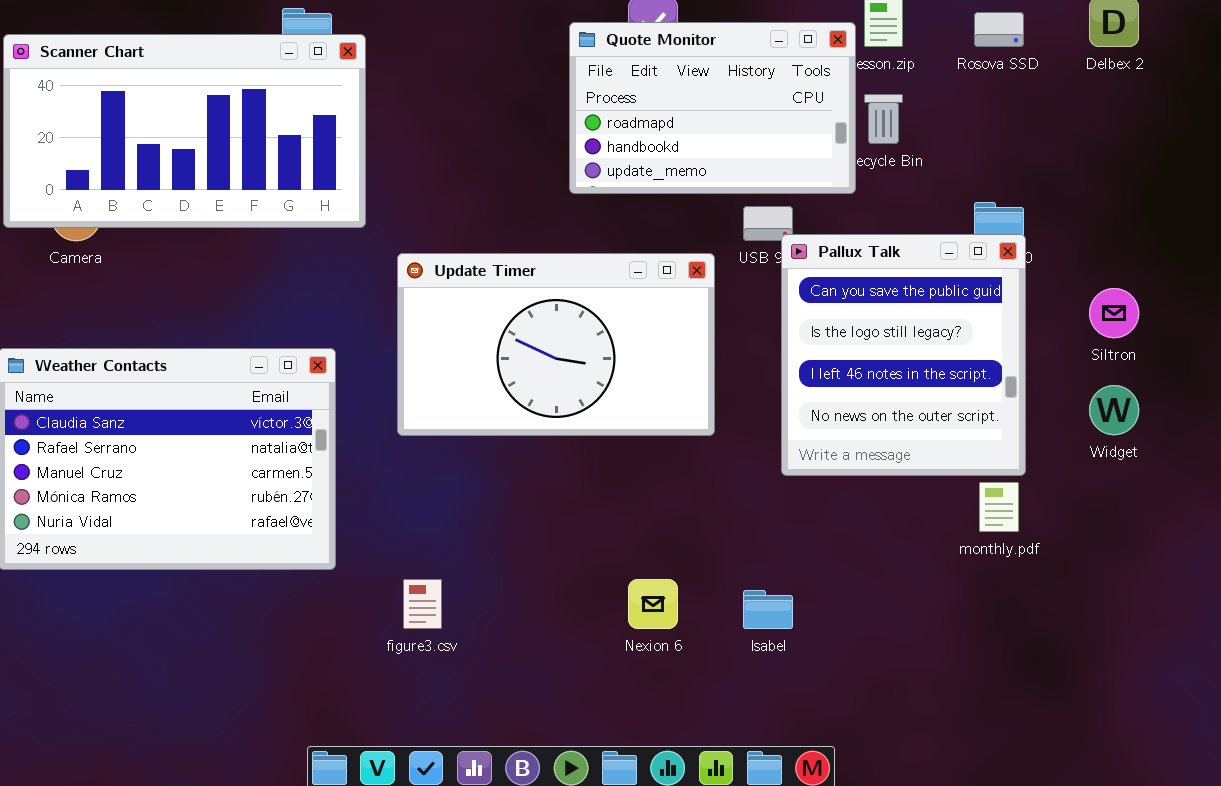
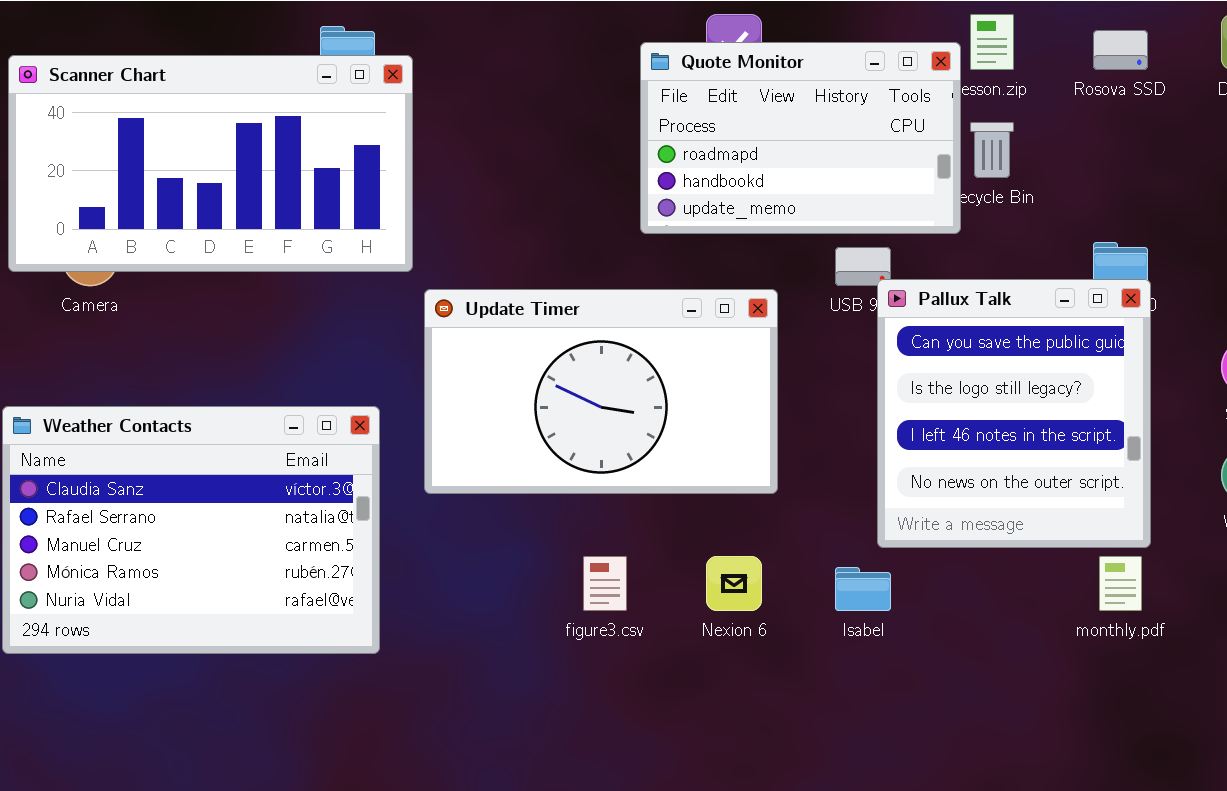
Update Timer: [397,253,715,436] -> [424,289,778,494], moved
figure3.csv: [403,579,442,629] -> [583,556,627,611], moved
Nexion 6: [628,579,678,629] -> [706,556,762,611], moved
Isabel: [743,590,793,629] -> [835,567,891,611], moved

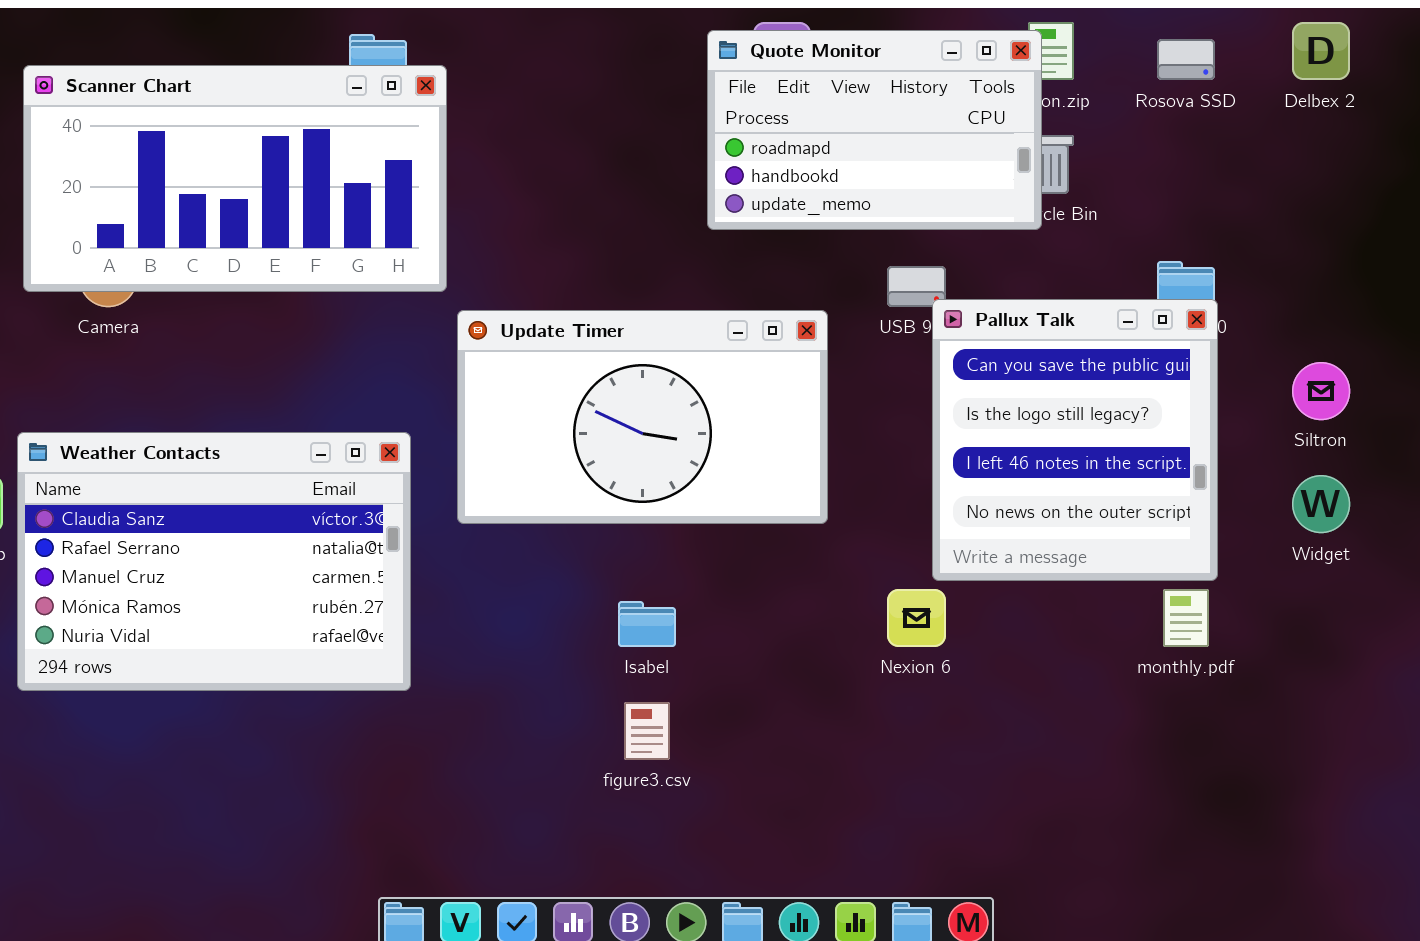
Quote Monitor: [640,42,961,234] -> [707,30,1042,230], moved
figure3.csv: [583,556,627,611] -> [624,702,670,760], moved
Nexion 6: [706,556,762,611] -> [887,589,946,647], moved
Isabel: [835,567,891,611] -> [618,601,676,647], moved

